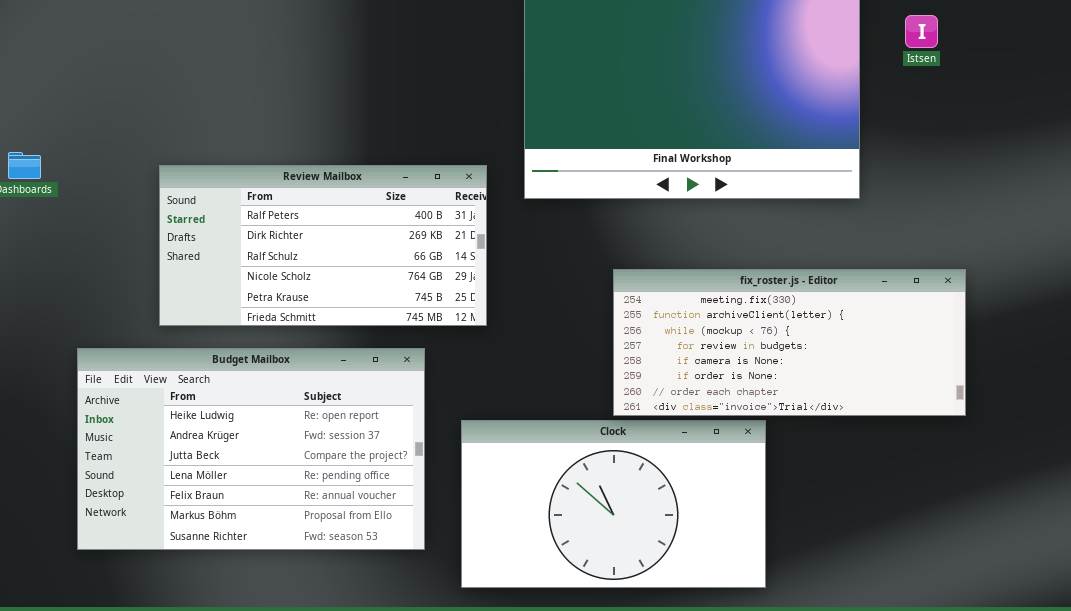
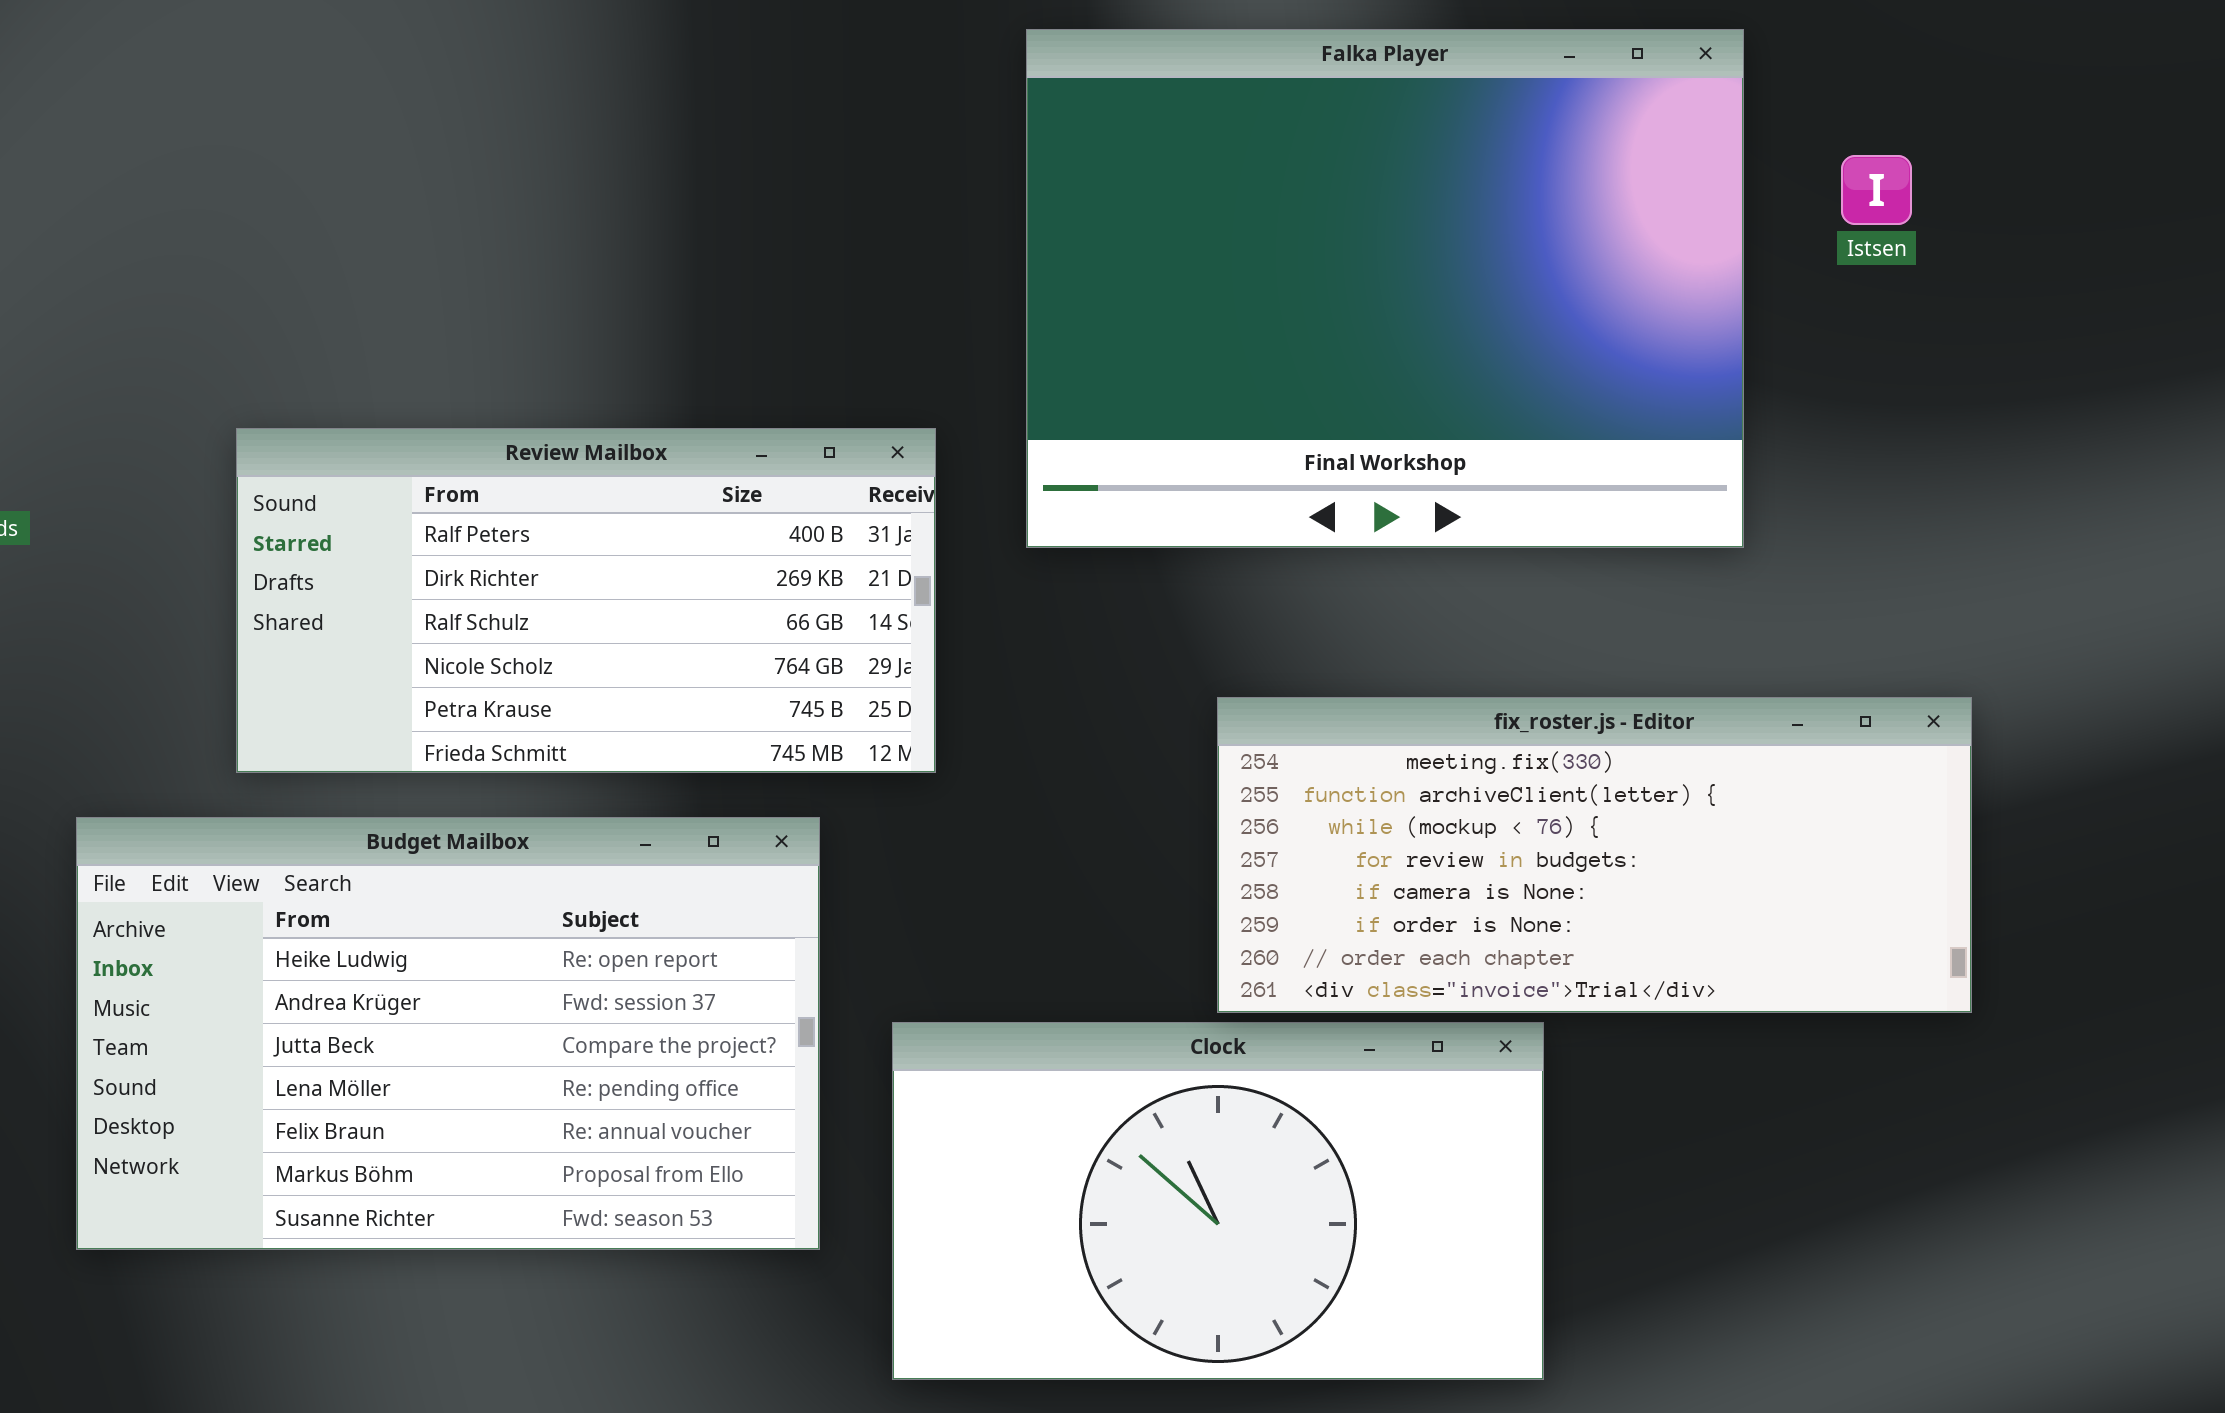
Review Mailbox: [159,165,487,326] -> [236,428,936,773], moved
Budget Mailbox: [77,348,425,550] -> [76,817,820,1250], moved

